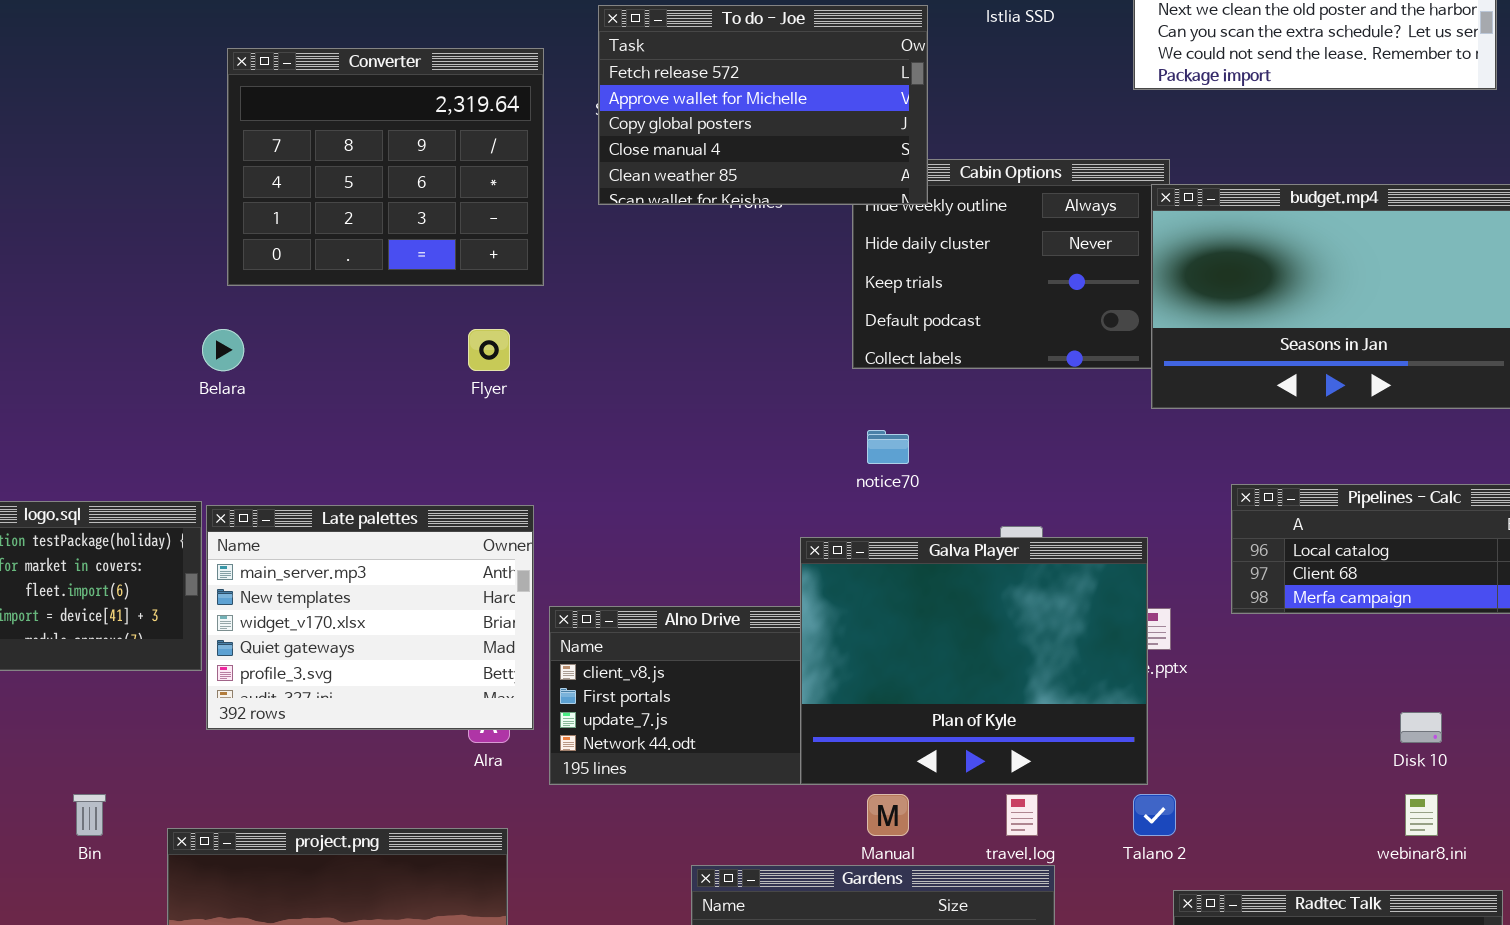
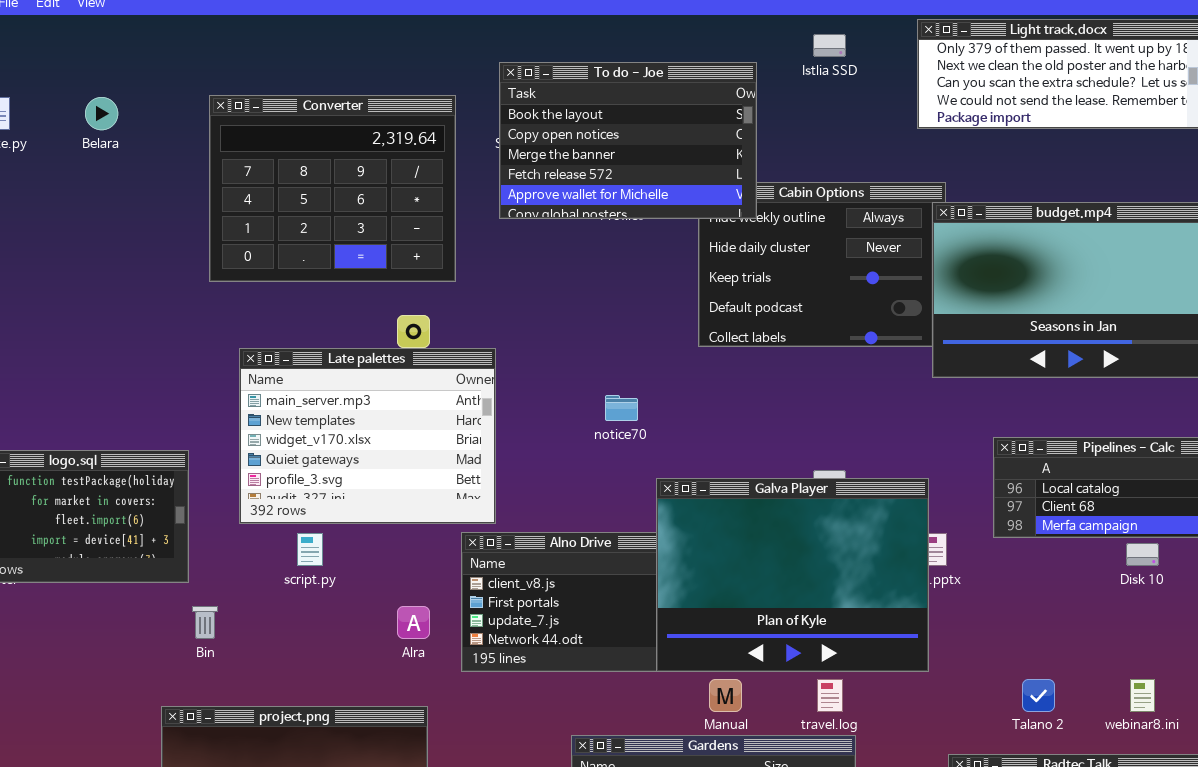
To do - Joe: [598,5,928,205] -> [499,62,757,219], scrolled up 3 rows
Belara: [202,329,244,371] -> [85,97,118,130], moved
notice70: [867,430,909,464] -> [605,395,638,421], moved
Late palettes: [206,505,534,730] -> [239,348,496,524], moved
Disk 10: [1400,712,1442,743] -> [1126,543,1159,566], moved
Bin: [73,794,106,836] -> [192,606,218,639], moved
Talano 2: [1133,794,1176,836] -> [1022,679,1055,712], moved

